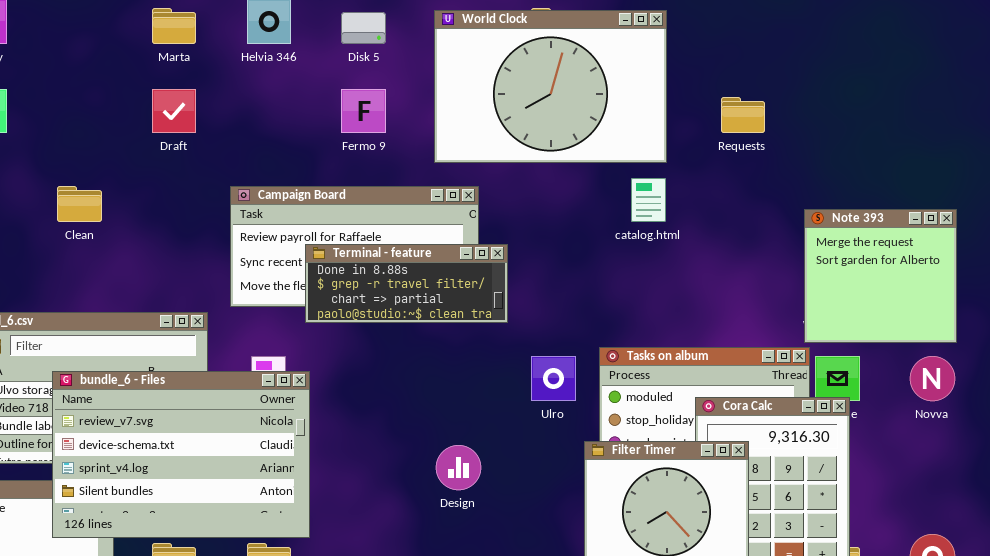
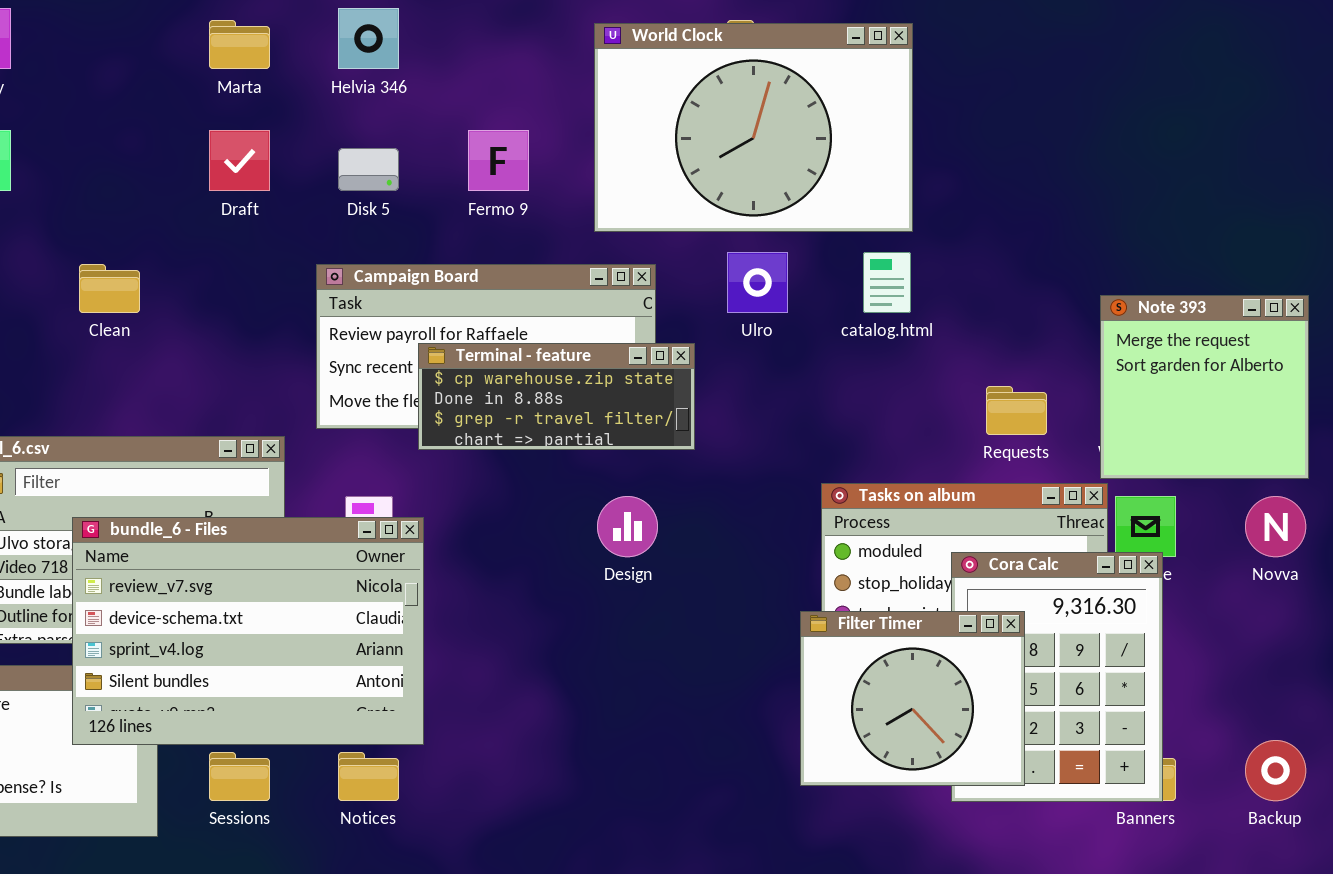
Disk 5: [341,12,386,44] -> [338,148,399,191], moved
Requests: [721,97,765,133] -> [986,386,1047,435], moved
Terminal - feature: [305,244,508,323] -> [418,343,695,450], scrolled up 1 row
Ulro: [531,356,576,401] -> [727,252,788,313], moved
Design: [436,445,481,490] -> [597,496,658,557], moved

